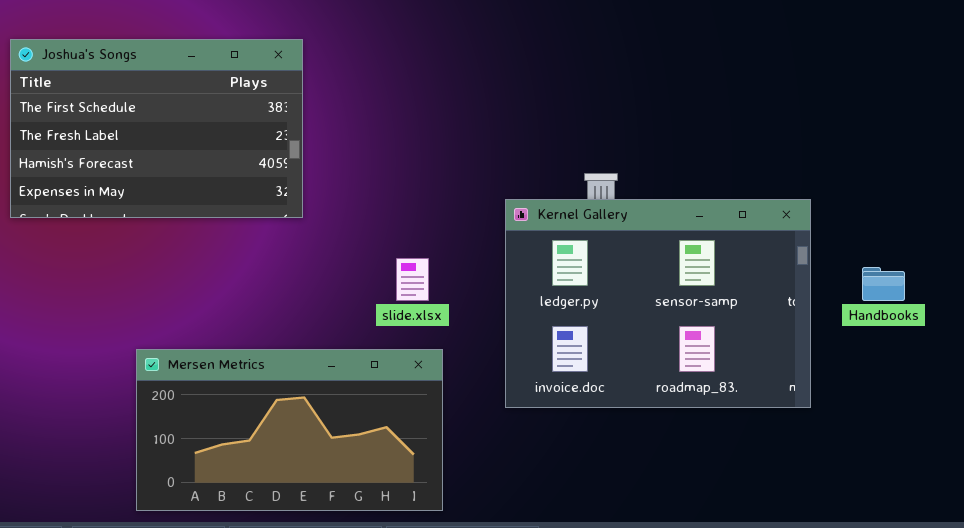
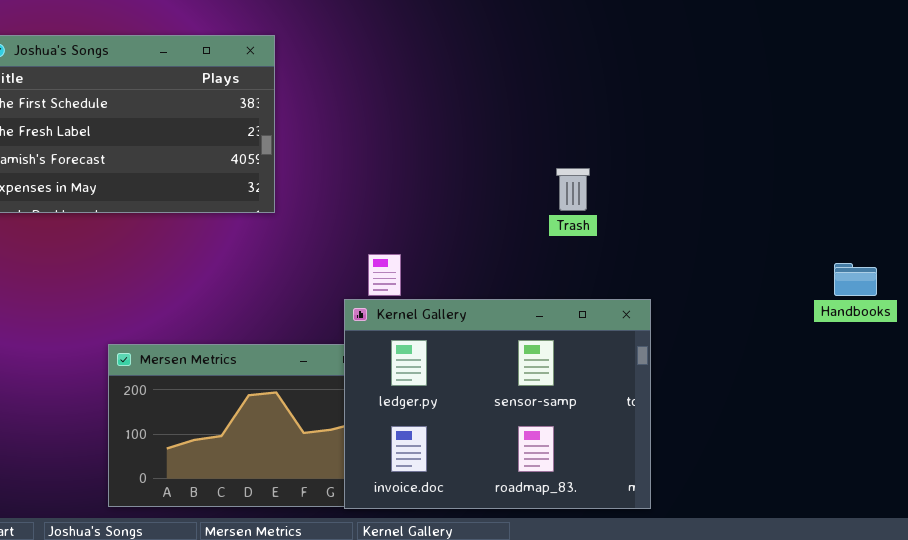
Kernel Gallery: [505,199,811,408] -> [344,299,651,509], moved

